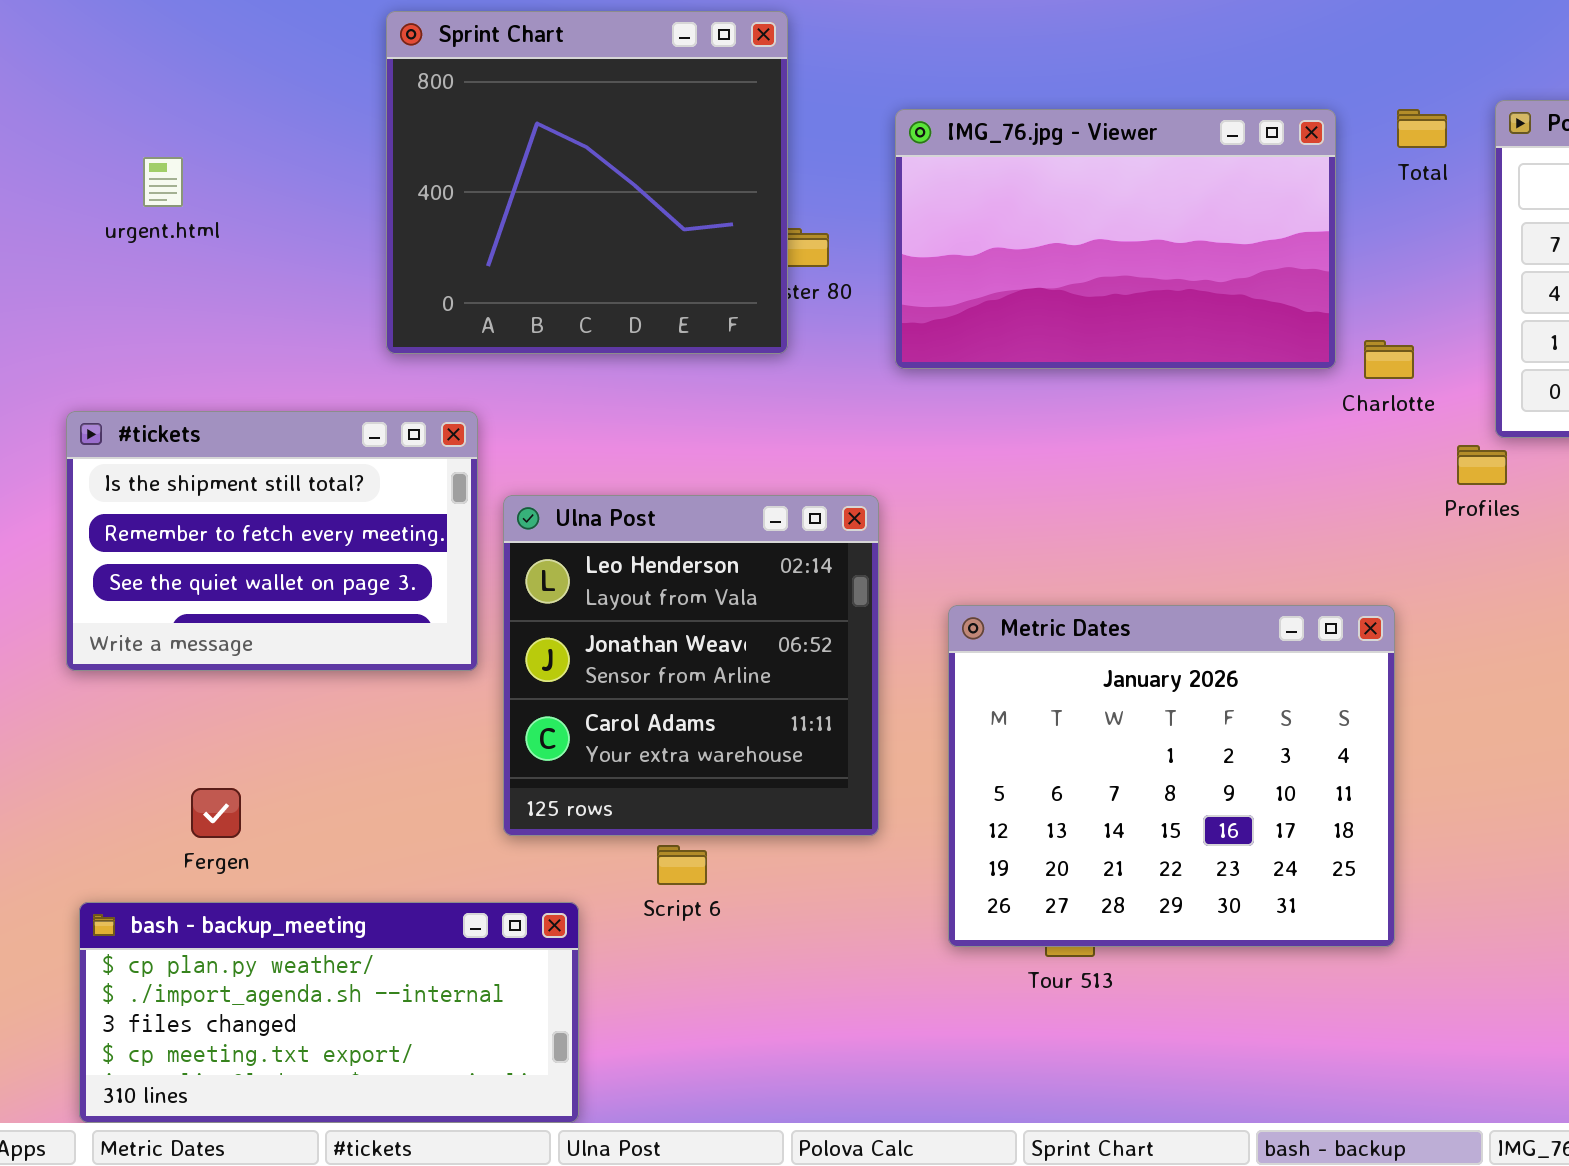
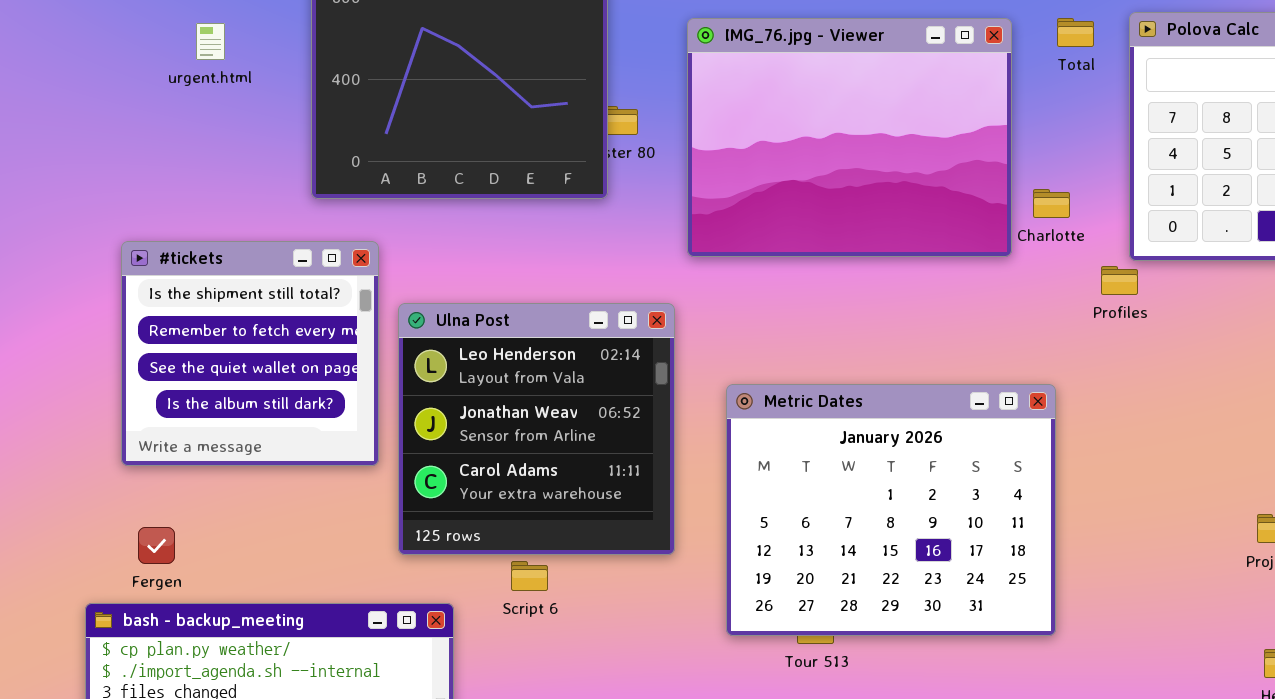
IMG_76.jpg - Viewer: [895,109,1336,369] -> [687,18,1012,257], resized
urgent.html: [143,157,183,207] -> [196,23,225,60], moved
#tickets: [66,411,478,671] -> [121,241,379,466], resized
Fergen: [191,788,241,838] -> [138,527,175,564], moved

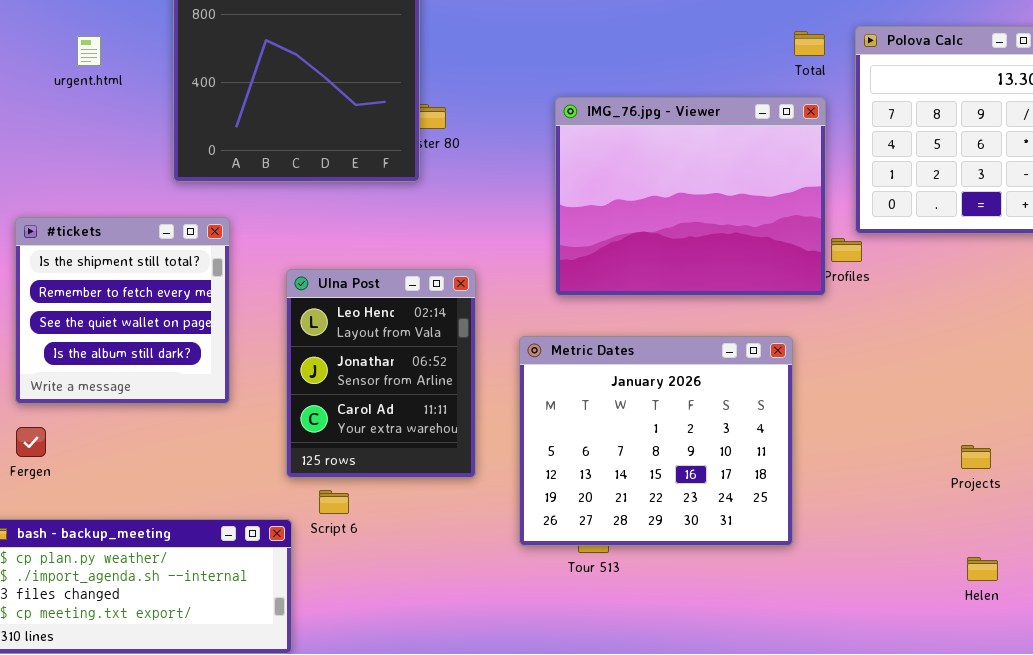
IMG_76.jpg - Viewer: [687,18,1012,257] -> [555,97,826,296], moved
Ulna Post: [398,303,675,555] -> [286,269,476,478], resized
Fergen: [138,527,175,564] -> [16,427,46,457], moved
Script 6: [511,561,548,591] -> [319,490,349,514], moved

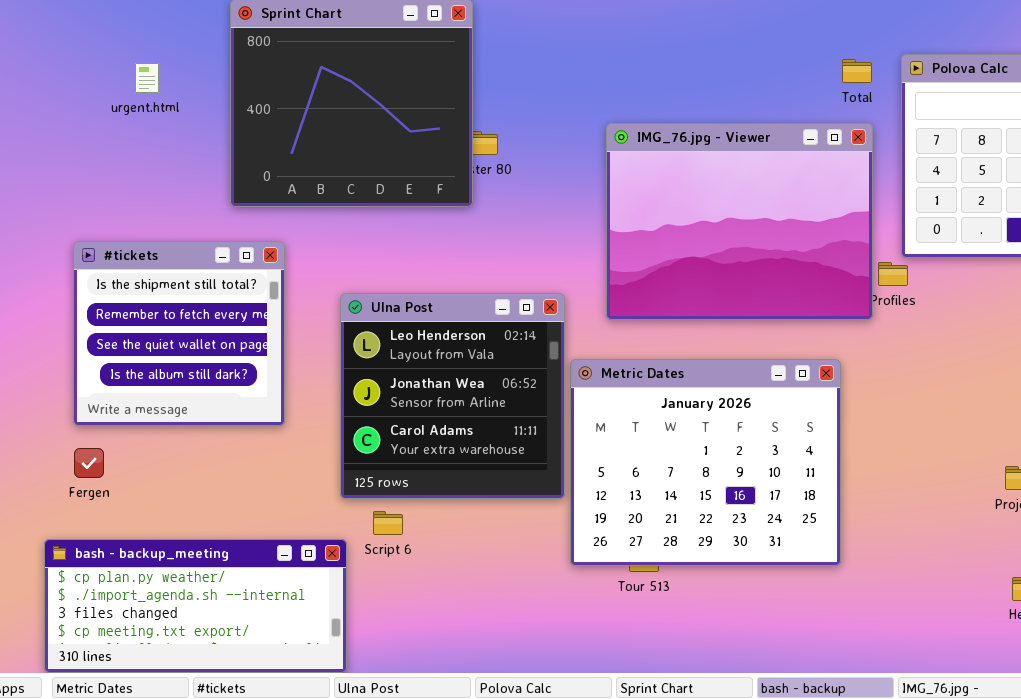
Ulna Post: [286,269,476,478] -> [340,293,565,499], resized

